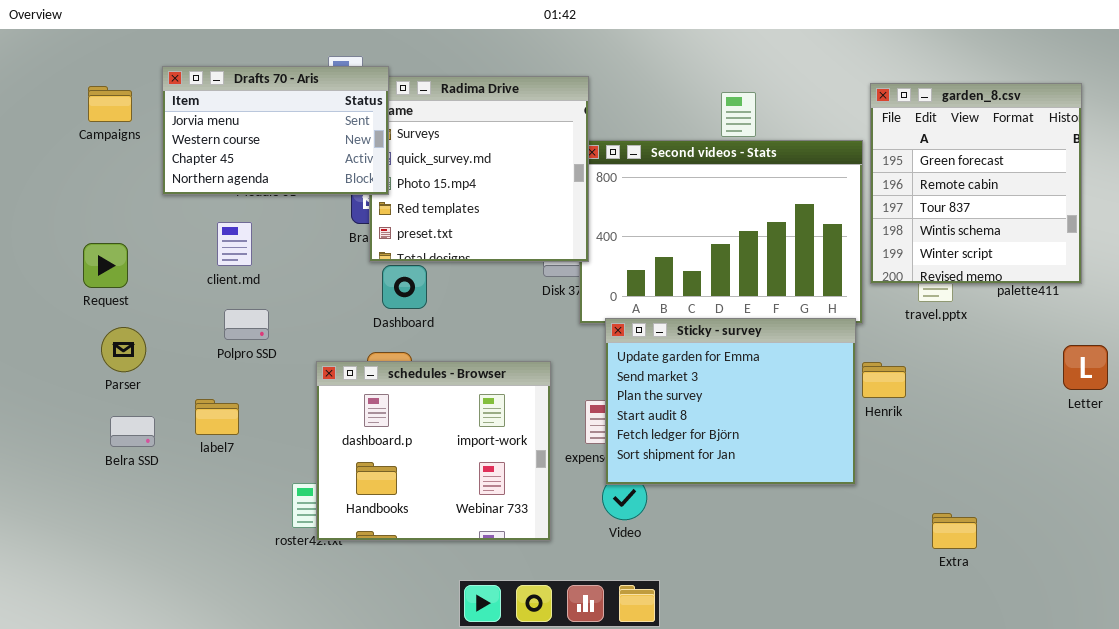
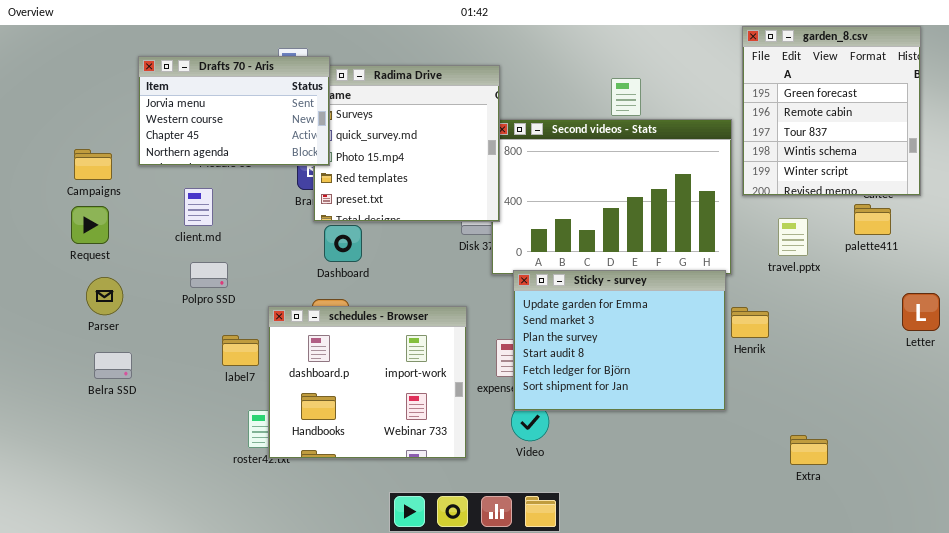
garden_8.csv: [870,83,1082,284] -> [742,26,921,196], moved
Campaigns: [88,86,132,122] -> [74,149,112,180], moved
label7: [195,399,239,435] -> [222,335,259,366], moved

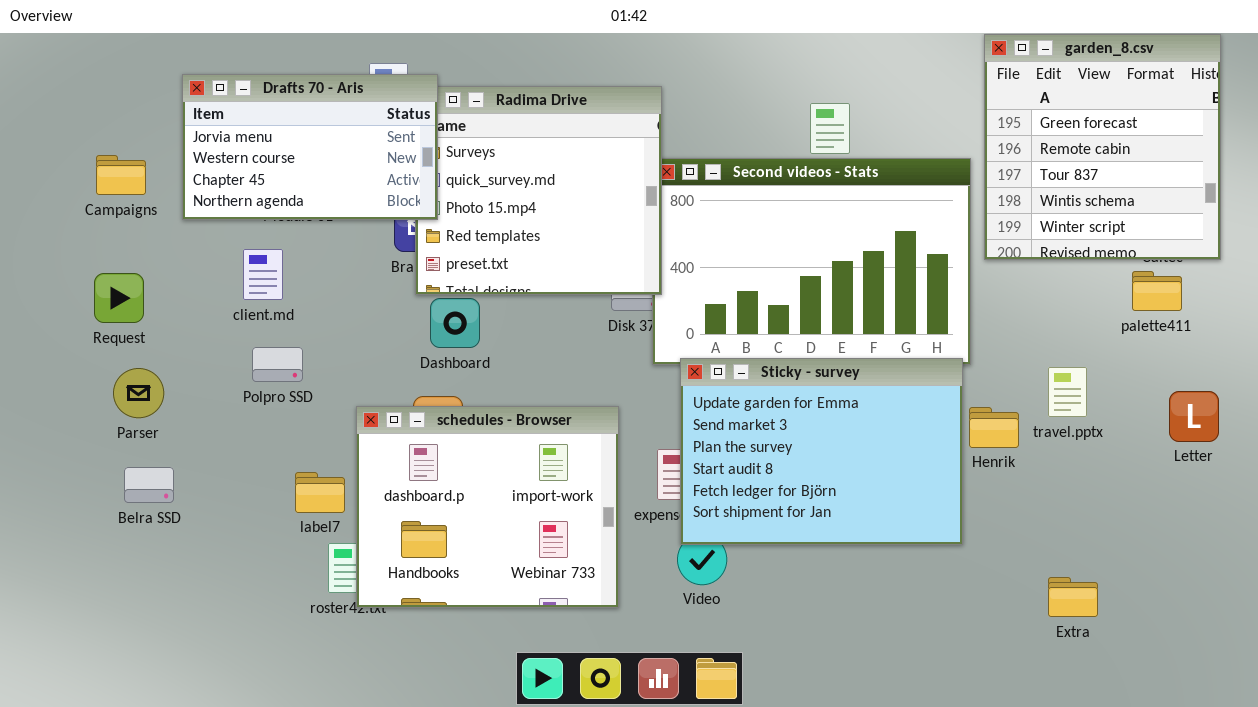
Campaigns: [74,149,112,180] -> [96,155,146,195], moved
travel.pptx: [778,218,808,256] -> [1048,367,1087,417], moved
Letter: [902,293,940,331] -> [1169,391,1219,442], moved
label7: [222,335,259,366] -> [295,472,345,513], moved

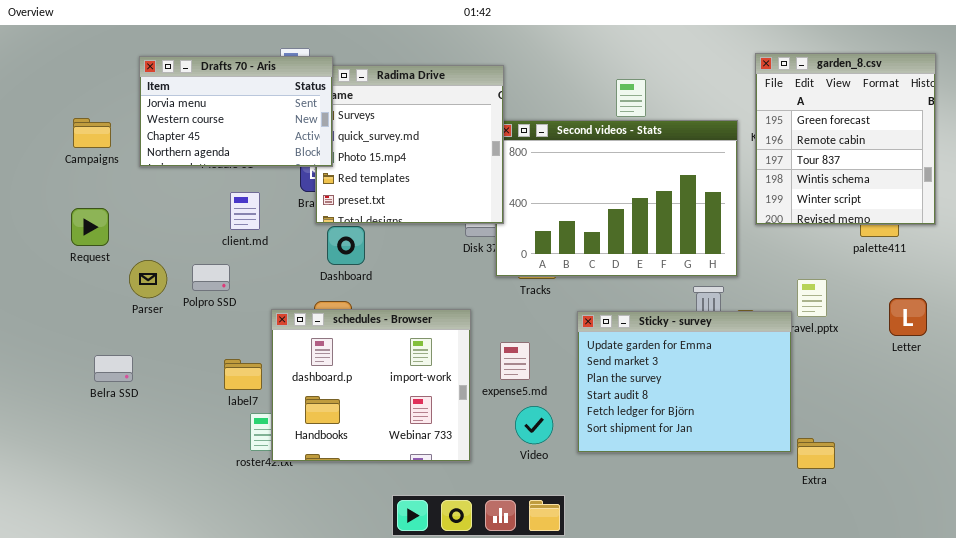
garden_8.csv: [984,34,1221,260] -> [755,53,936,225], moved
client.md: [243,249,283,300] -> [230,192,260,230], moved
Sticky - survey: [680,358,963,545] -> [577,311,792,453], moved
Parser: [113,368,164,418] -> [129,260,167,298], moved

